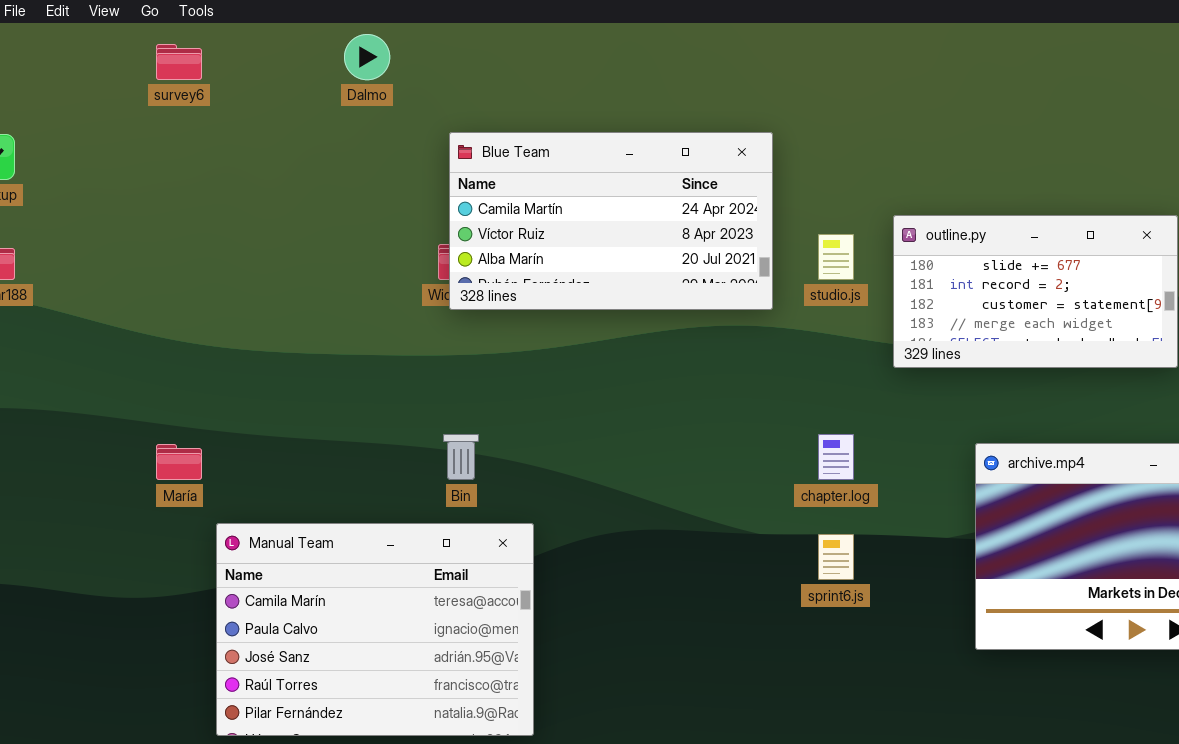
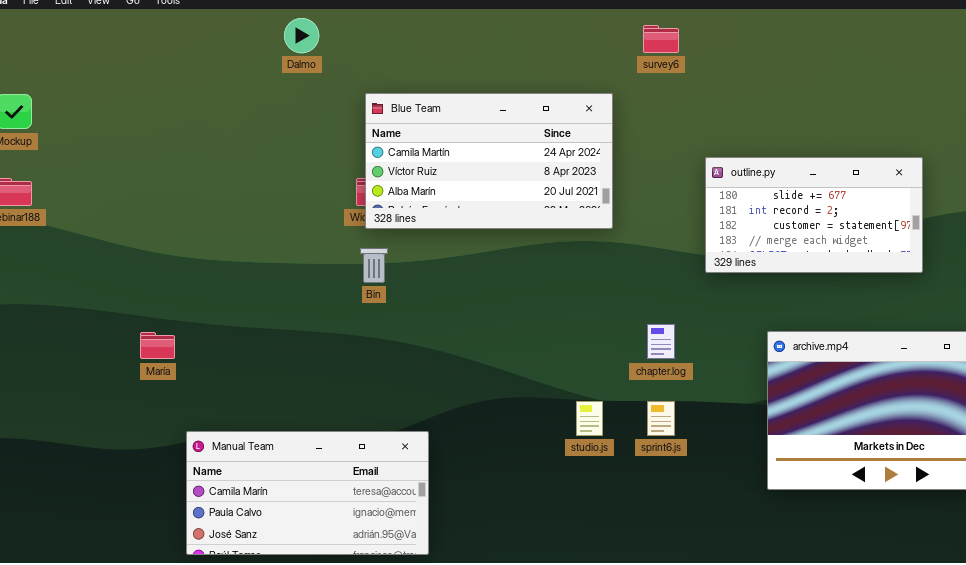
survey6: [156,44,202,80] -> [643,25,679,53], moved
studio.js: [818,234,854,280] -> [576,401,603,436], moved
Bin: [443,434,479,480] -> [360,248,388,283], moved
Manual Team: [216,523,534,736] -> [186,431,429,555], resized

